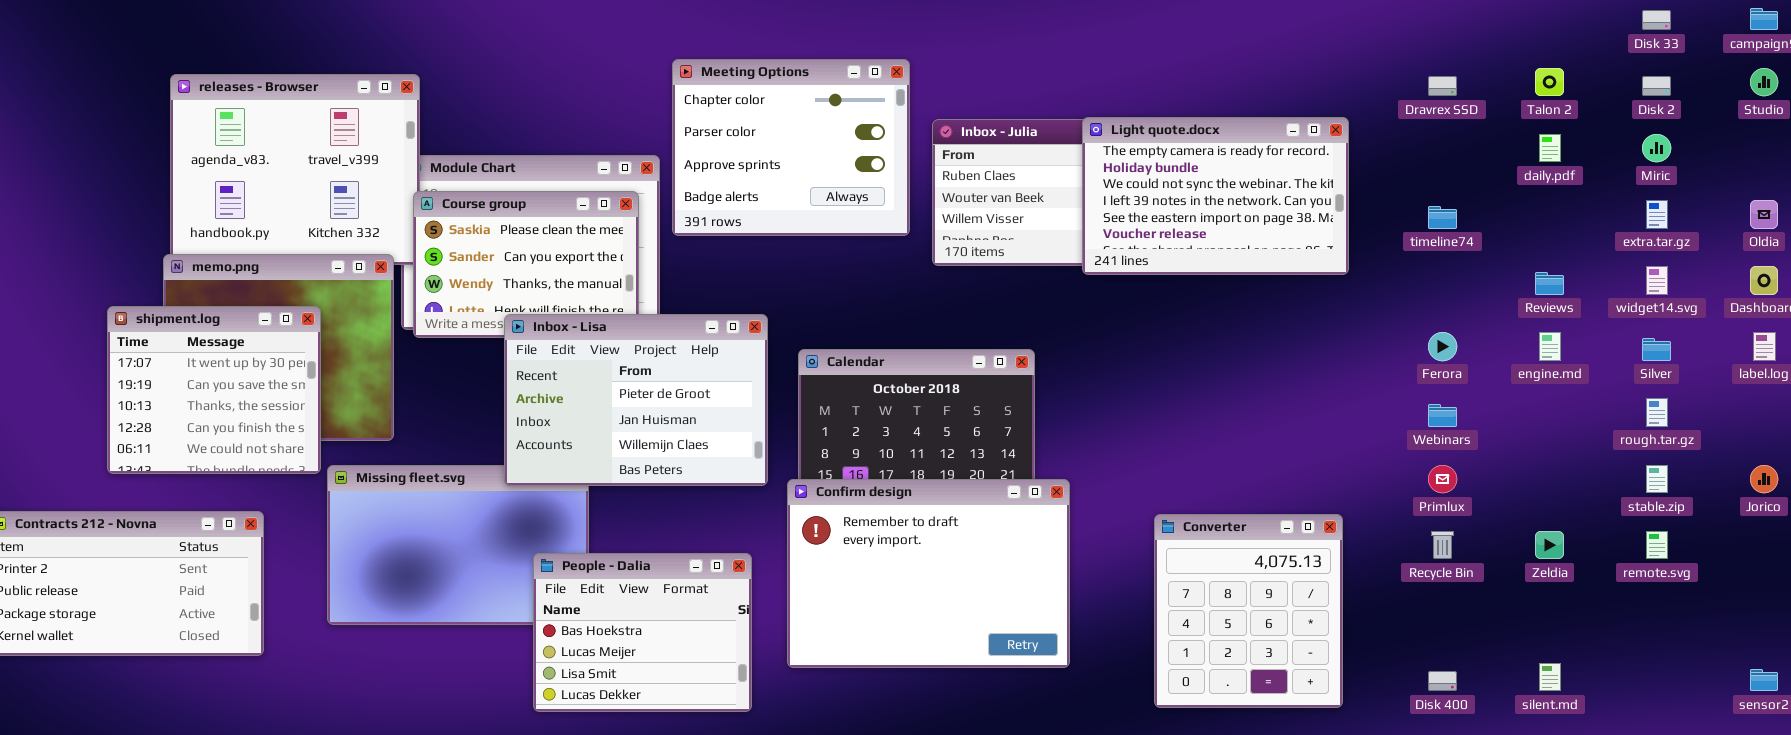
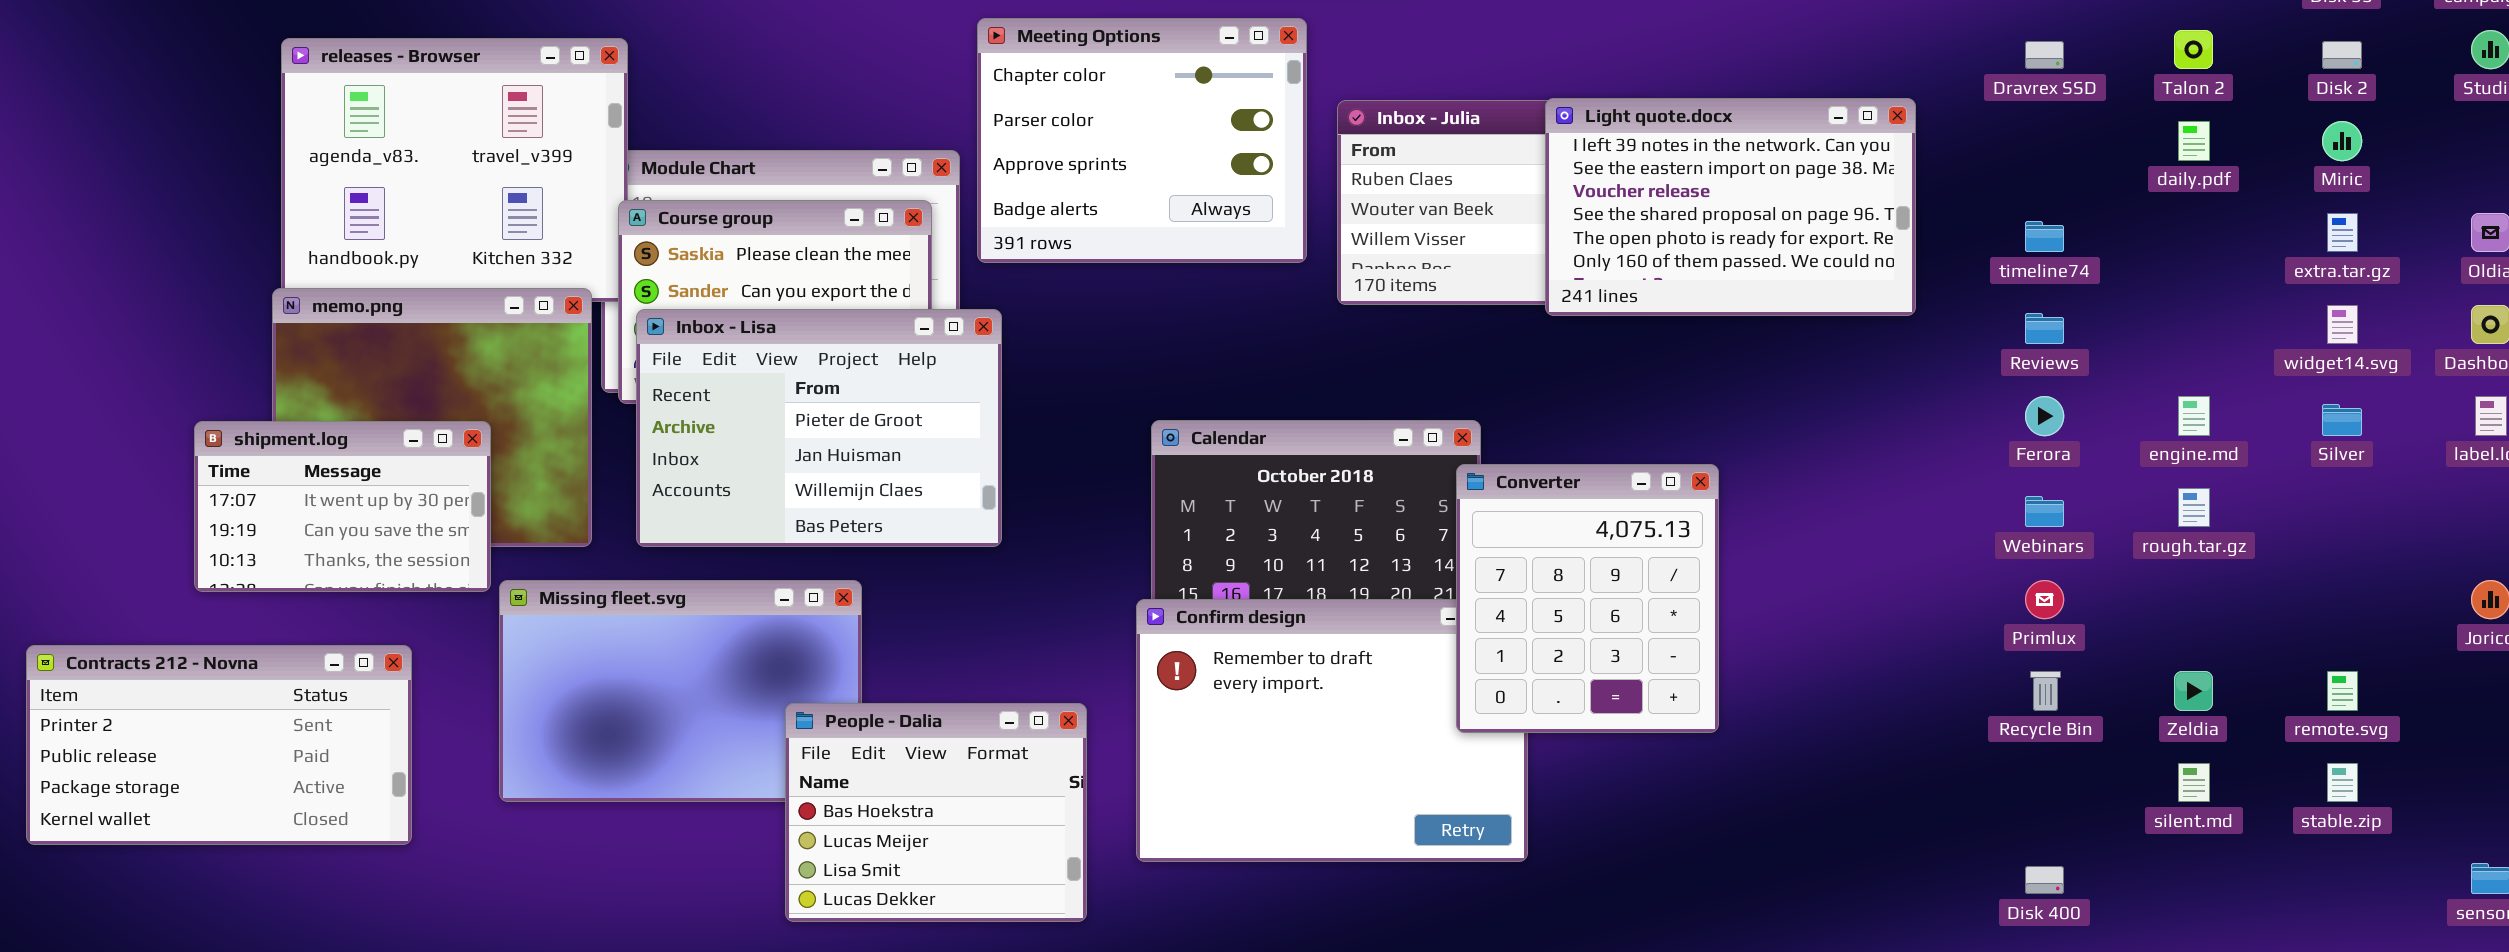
Light quote.docx: [1082,117,1349,275] -> [1545,98,1916,316], scrolled down 3 rows
Reviews: [1535,272,1564,295] -> [2025,313,2064,344], moved
shipment.log: [107,306,321,474] -> [194,421,491,592], resized
Inbox - Lisa: [504,314,768,486] -> [636,309,1002,547], moved
rough.tar.gz: [1646,398,1668,427] -> [2178,488,2210,527], moved
stable.zip: [1646,465,1668,493] -> [2327,763,2358,802], moved
Converter: [1154,514,1343,708] -> [1456,464,1719,733], moved
silent.md: [1539,663,1561,691] -> [2178,763,2210,802], moved

